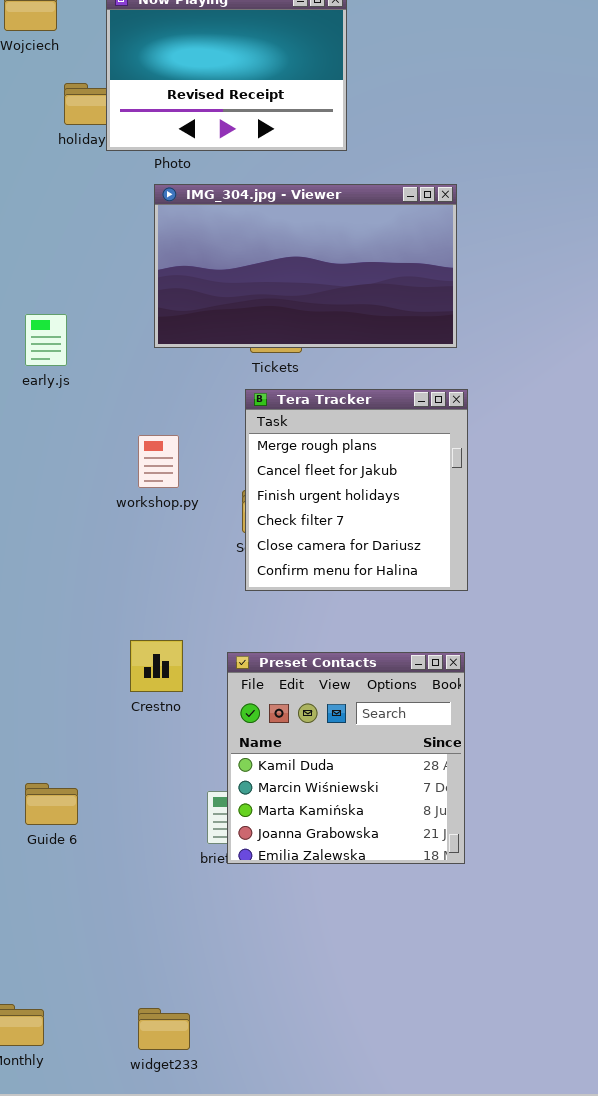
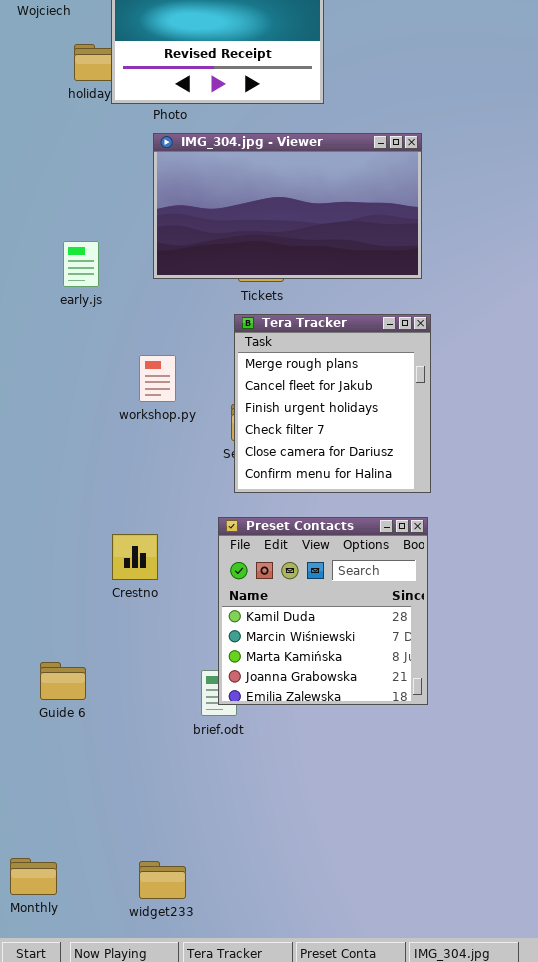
early.js: [25,314,67,366] -> [63,241,99,287], moved
Crestno: [130,640,183,692] -> [112,534,158,580], moved
Preset Contacts: [227,652,465,864] -> [218,517,428,705], moved

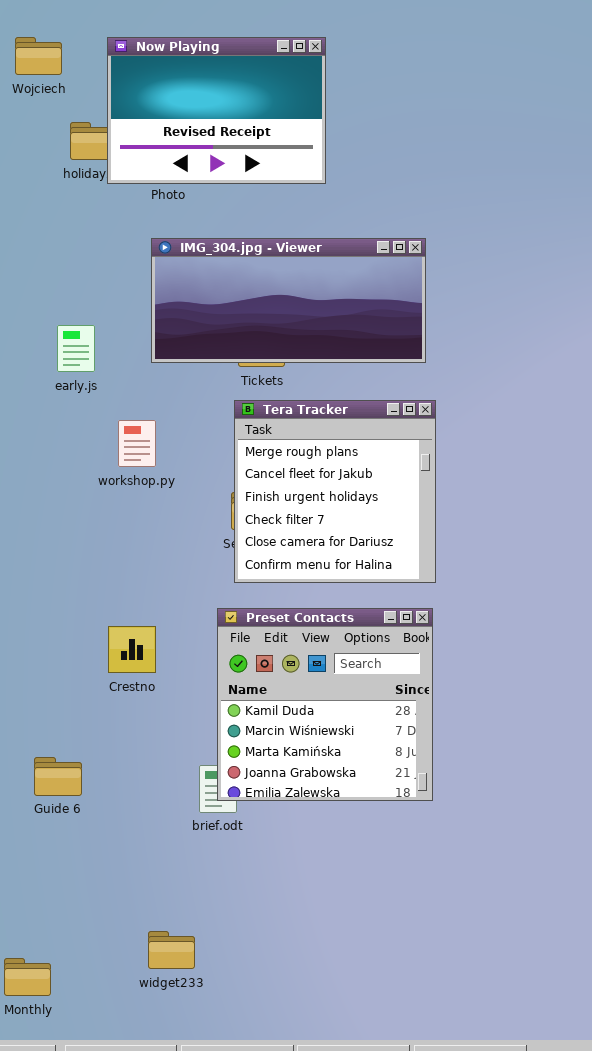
IMG_304.jpg - Viewer: [153,133,422,279] -> [151,238,426,363], resized
workshop.py: [139,355,176,402] -> [118,420,156,467], moved
widget233: [139,861,186,899] -> [148,931,195,969], moved

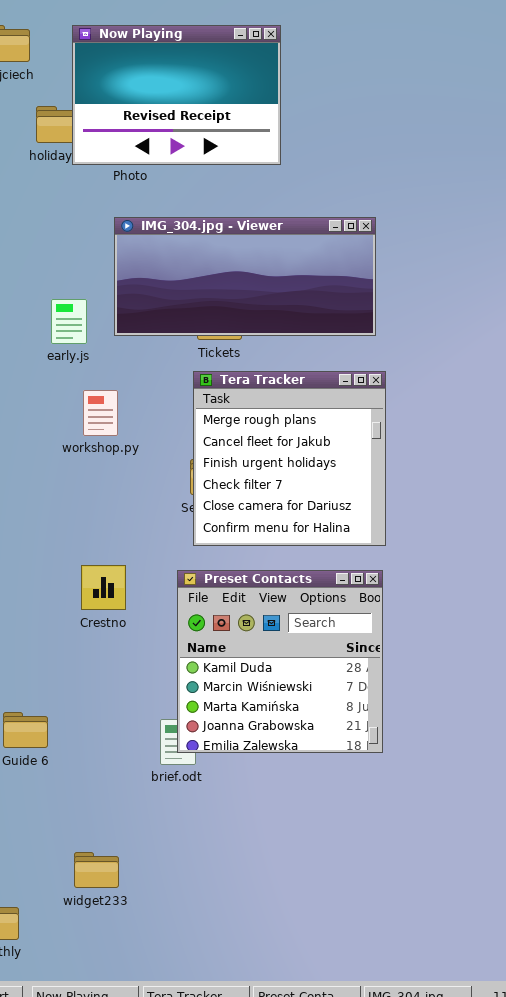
early.js: [57,325,95,372] -> [51,299,87,344], moved
Crestno: [108,626,156,673] -> [81,565,126,610], moved
widget233: [148,931,195,969] -> [74,852,119,888], moved

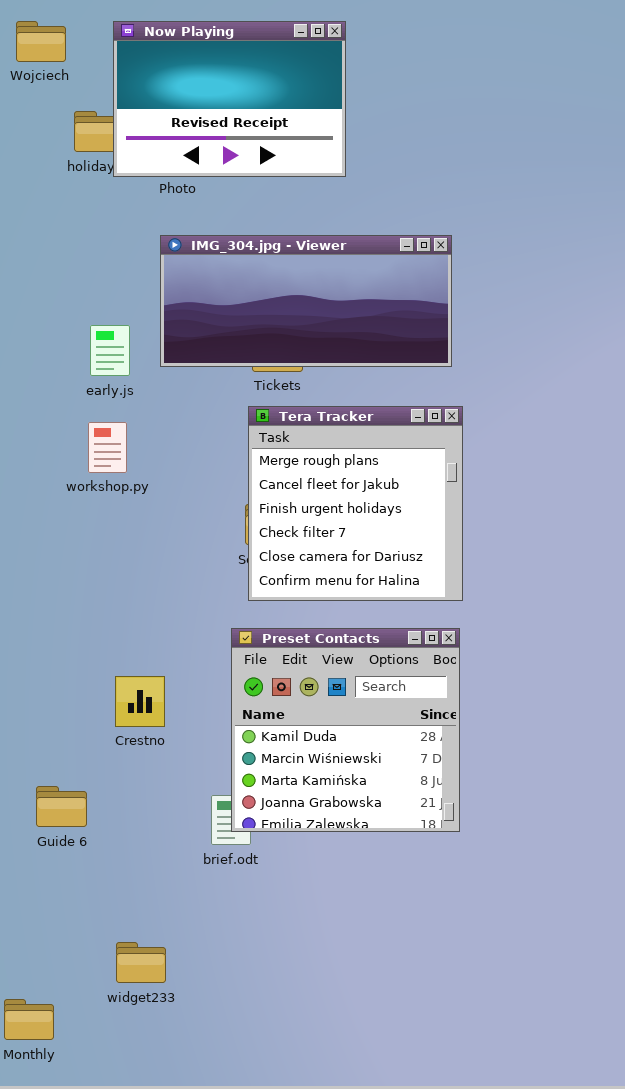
workshop.py: [83,390,118,436] -> [88,422,127,473], moved
Crestno: [81,565,126,610] -> [115,676,165,727], moved

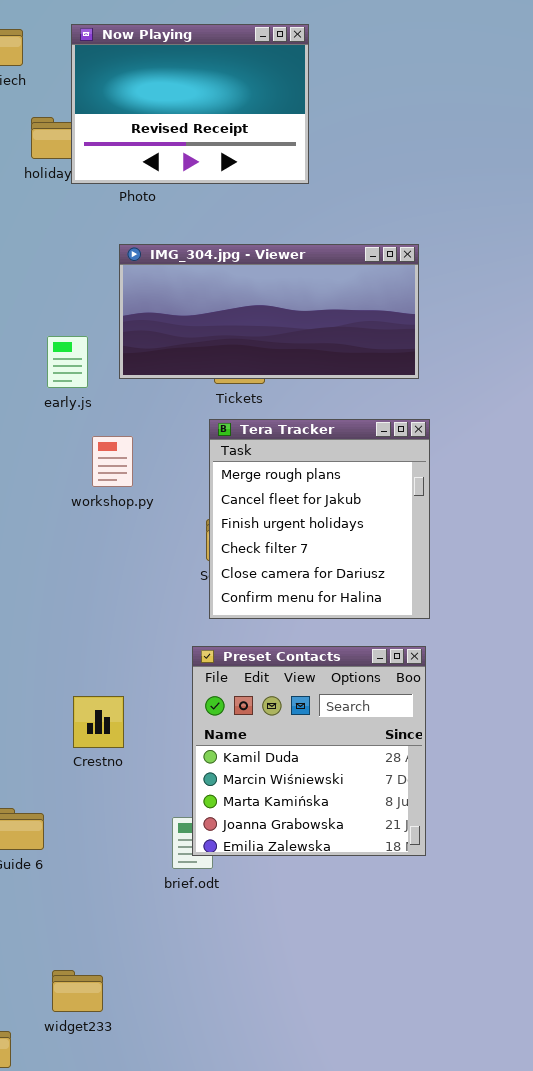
workshop.py: [88,422,127,473] -> [92,436,133,487], moved
widget233: [116,942,166,983] -> [52,970,103,1012], moved

